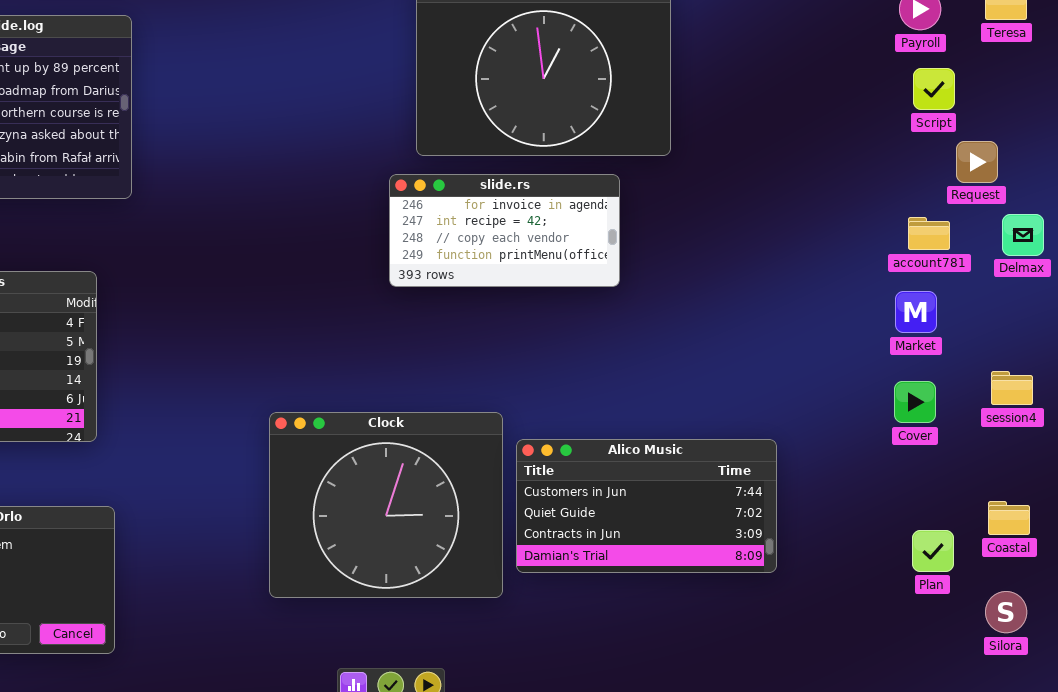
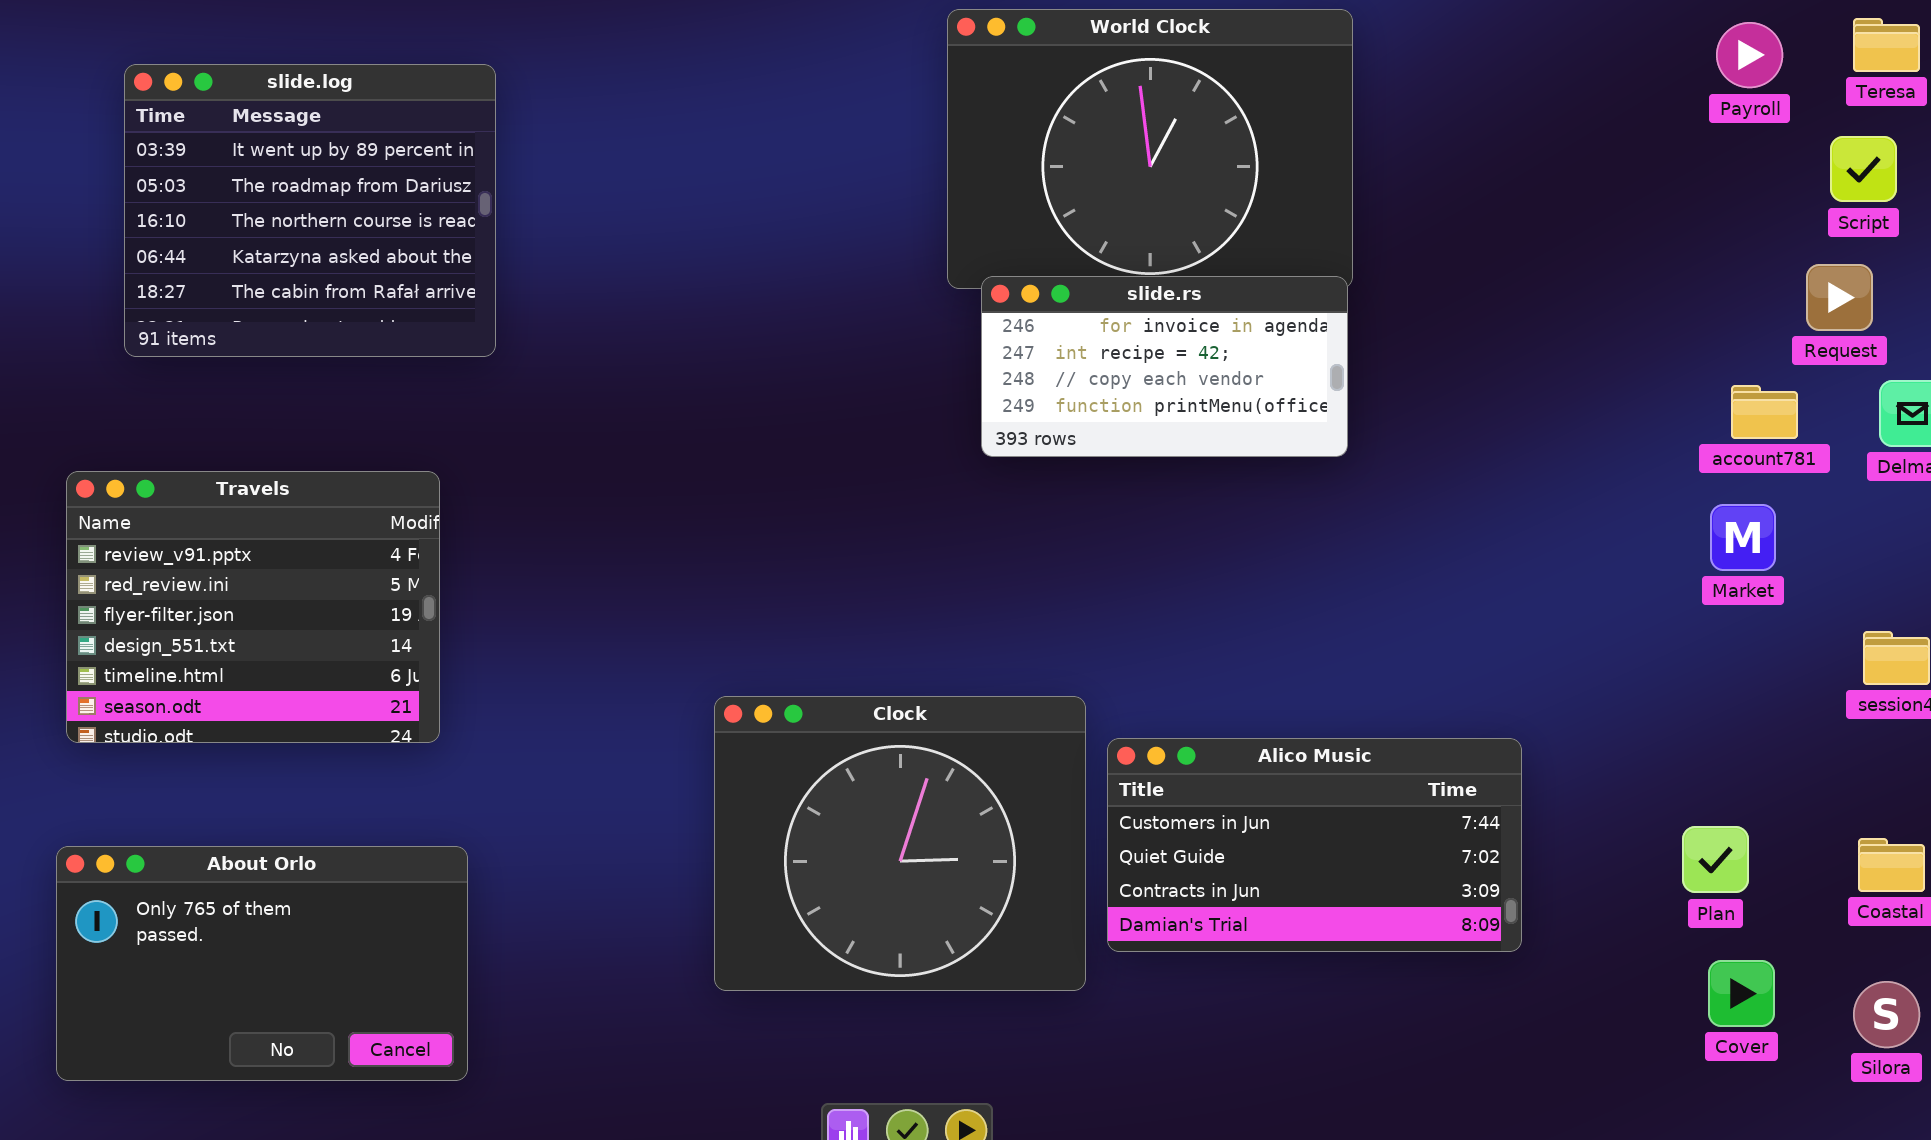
Script: [913,68,955,110] -> [1830,136,1897,202], moved
slide.rs: [389,174,620,287] -> [981,276,1348,457], moved
Cover: [894,381,936,423] -> [1708,960,1775,1027], moved
Plan: [912,530,954,572] -> [1682,826,1749,893], moved

